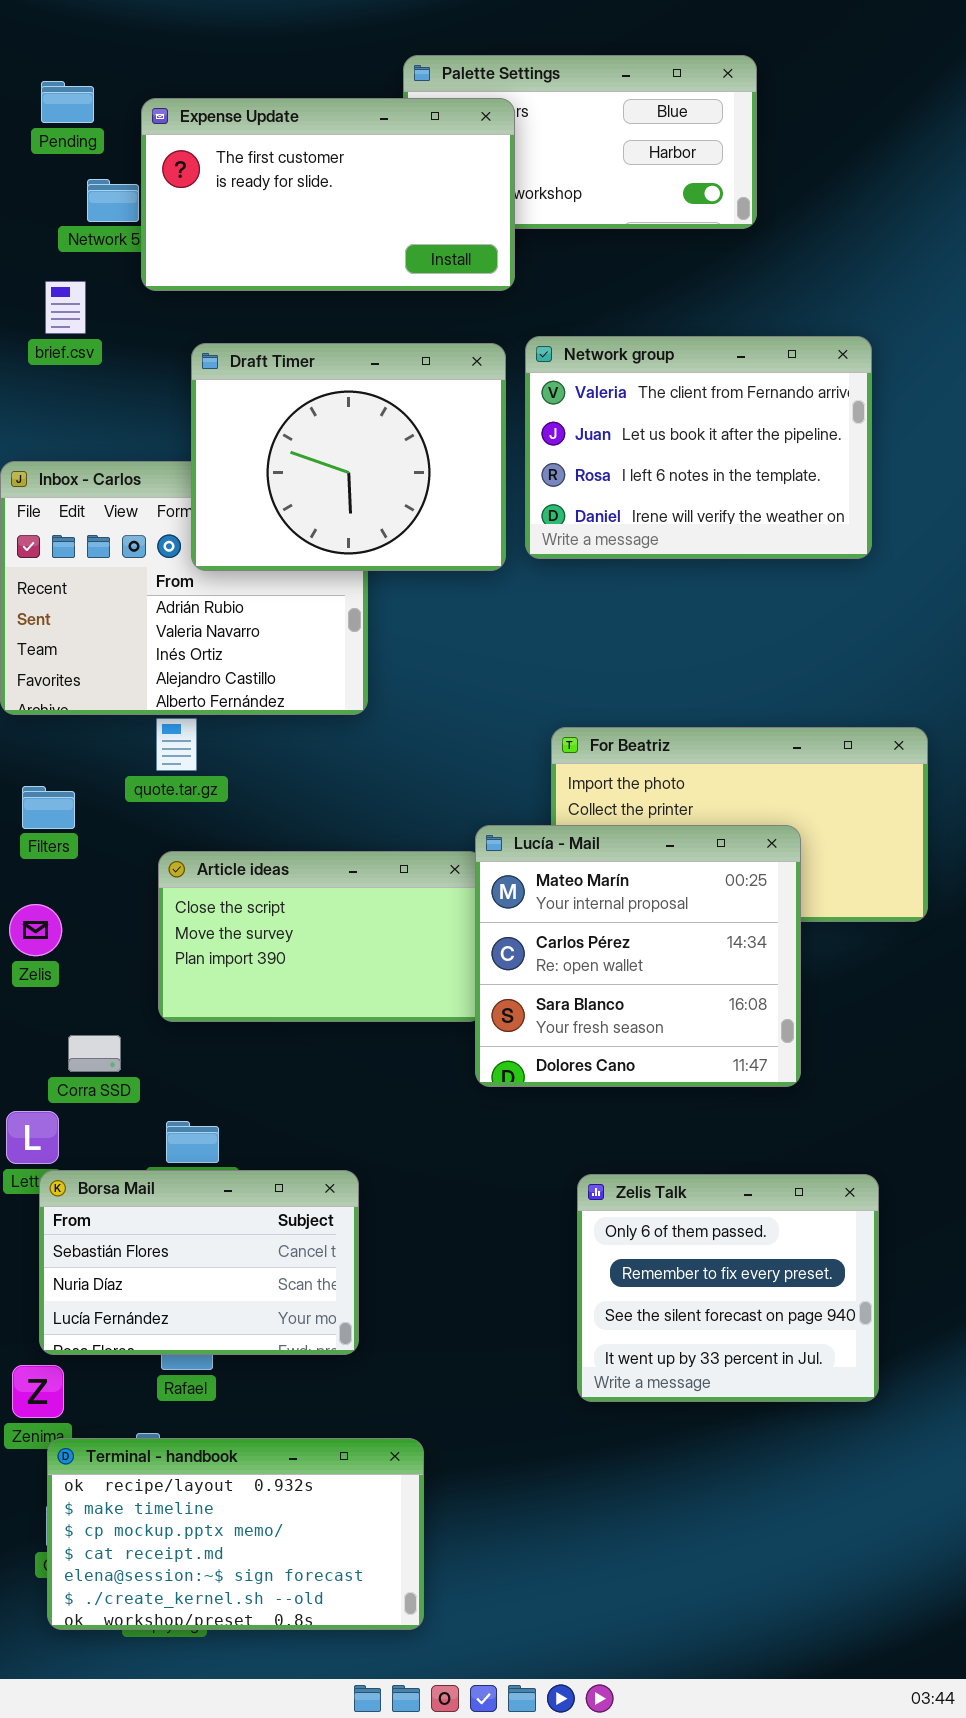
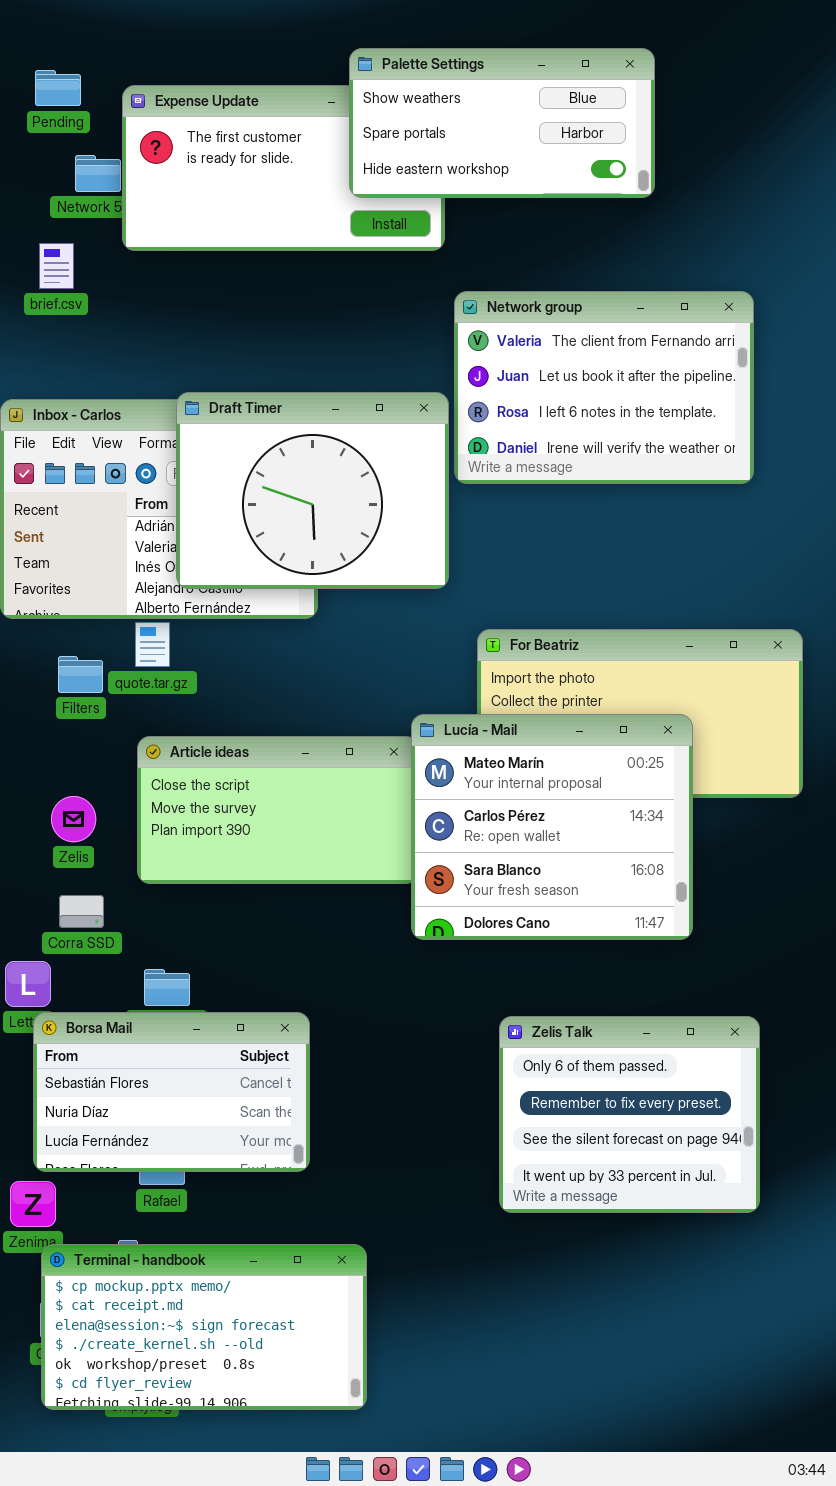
Palette Settings: [403,55,757,229] -> [349,48,655,198], raised
Draft Timer: [191,343,506,571] -> [176,392,449,589], moved
Filters: [22,786,75,829] -> [58,656,103,693], moved
Zelis: [9,904,62,956] -> [51,796,96,842], moved
Terminal - handbook: [47,1438,424,1630] -> [41,1244,367,1410], scrolled down 2 rows

